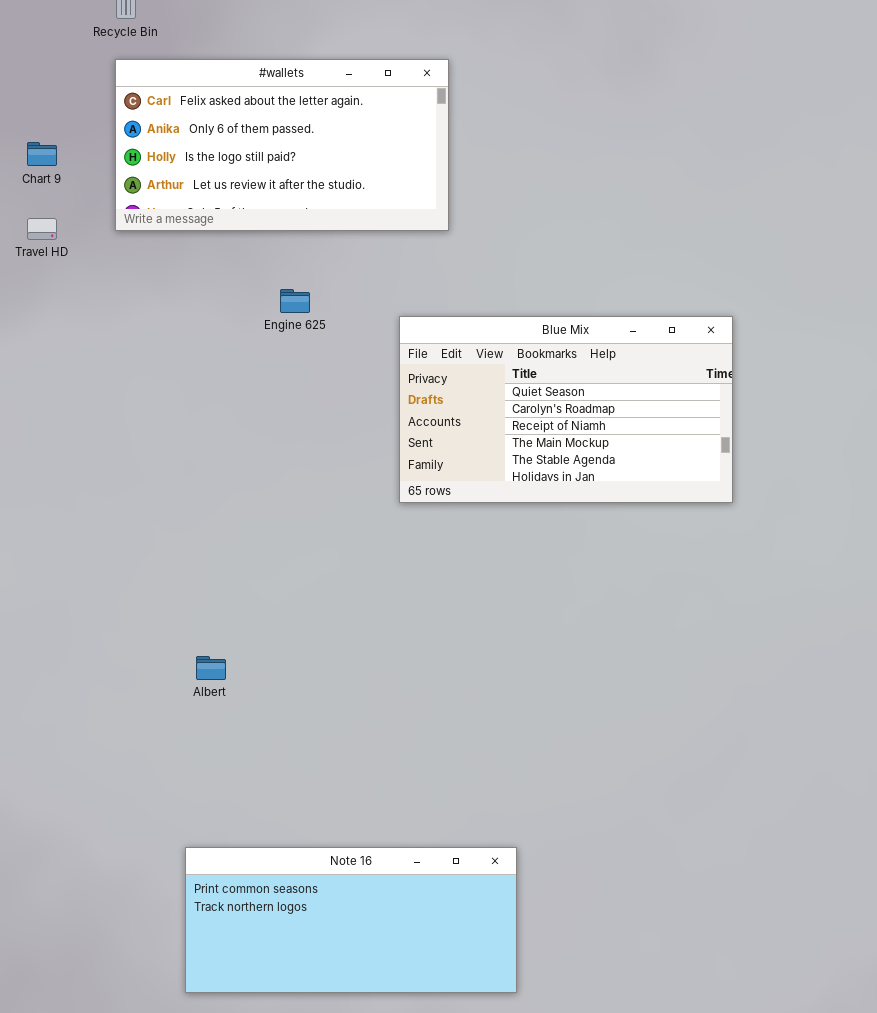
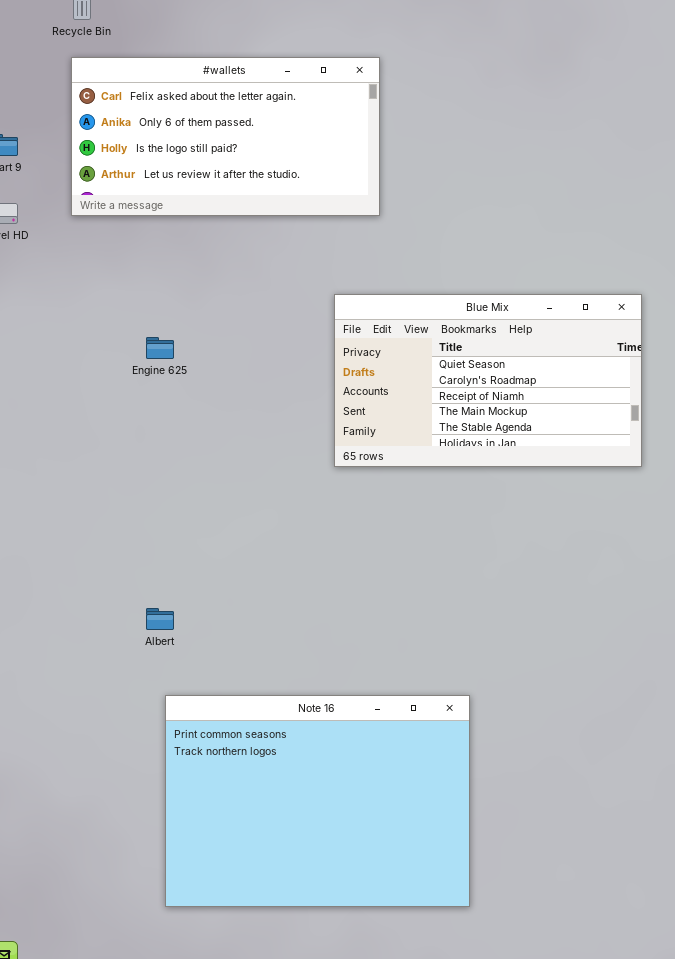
Engine 625: [280,289,310,313] -> [146,337,174,359], moved
Note 16: [185,847,517,993] -> [165,695,470,907], moved, resized

